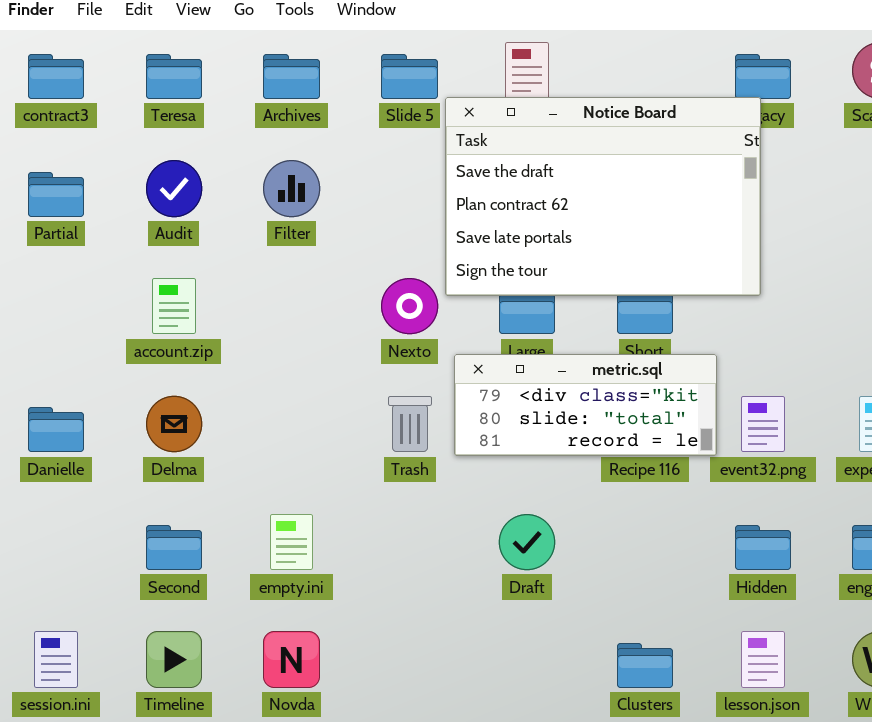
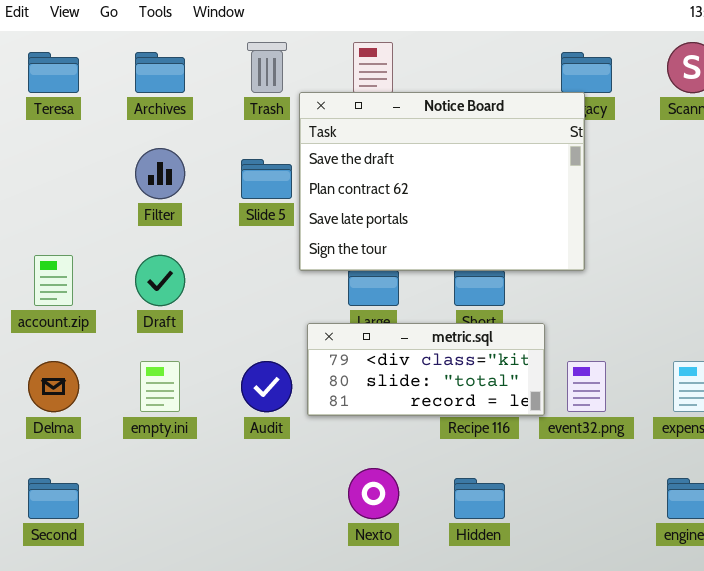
Slide 5: [381,54,438,99] -> [241,159,292,199], moved
Audit: [146,160,202,217] -> [241,361,292,412], moved
Nexto: [381,278,438,334] -> [348,468,399,519], moved
Trash: [388,396,432,452] -> [247,42,287,93], moved
empty.ini: [270,514,313,570] -> [140,361,180,412], moved
Draft: [499,514,555,570] -> [135,255,185,306], moved
Hidden: [735,525,791,570] -> [454,478,505,519], moved

